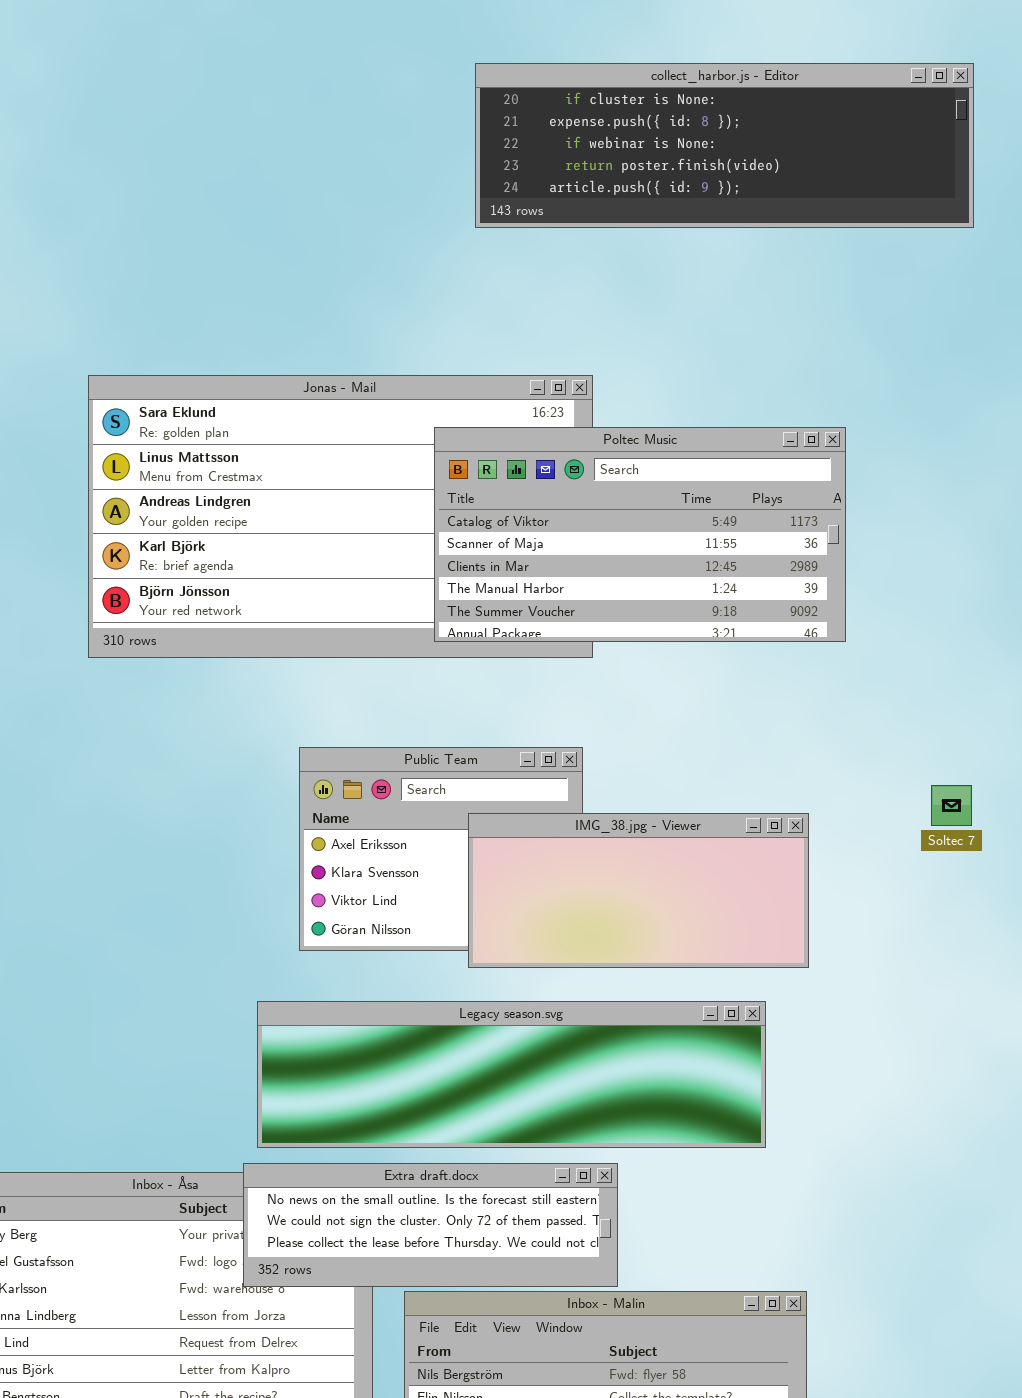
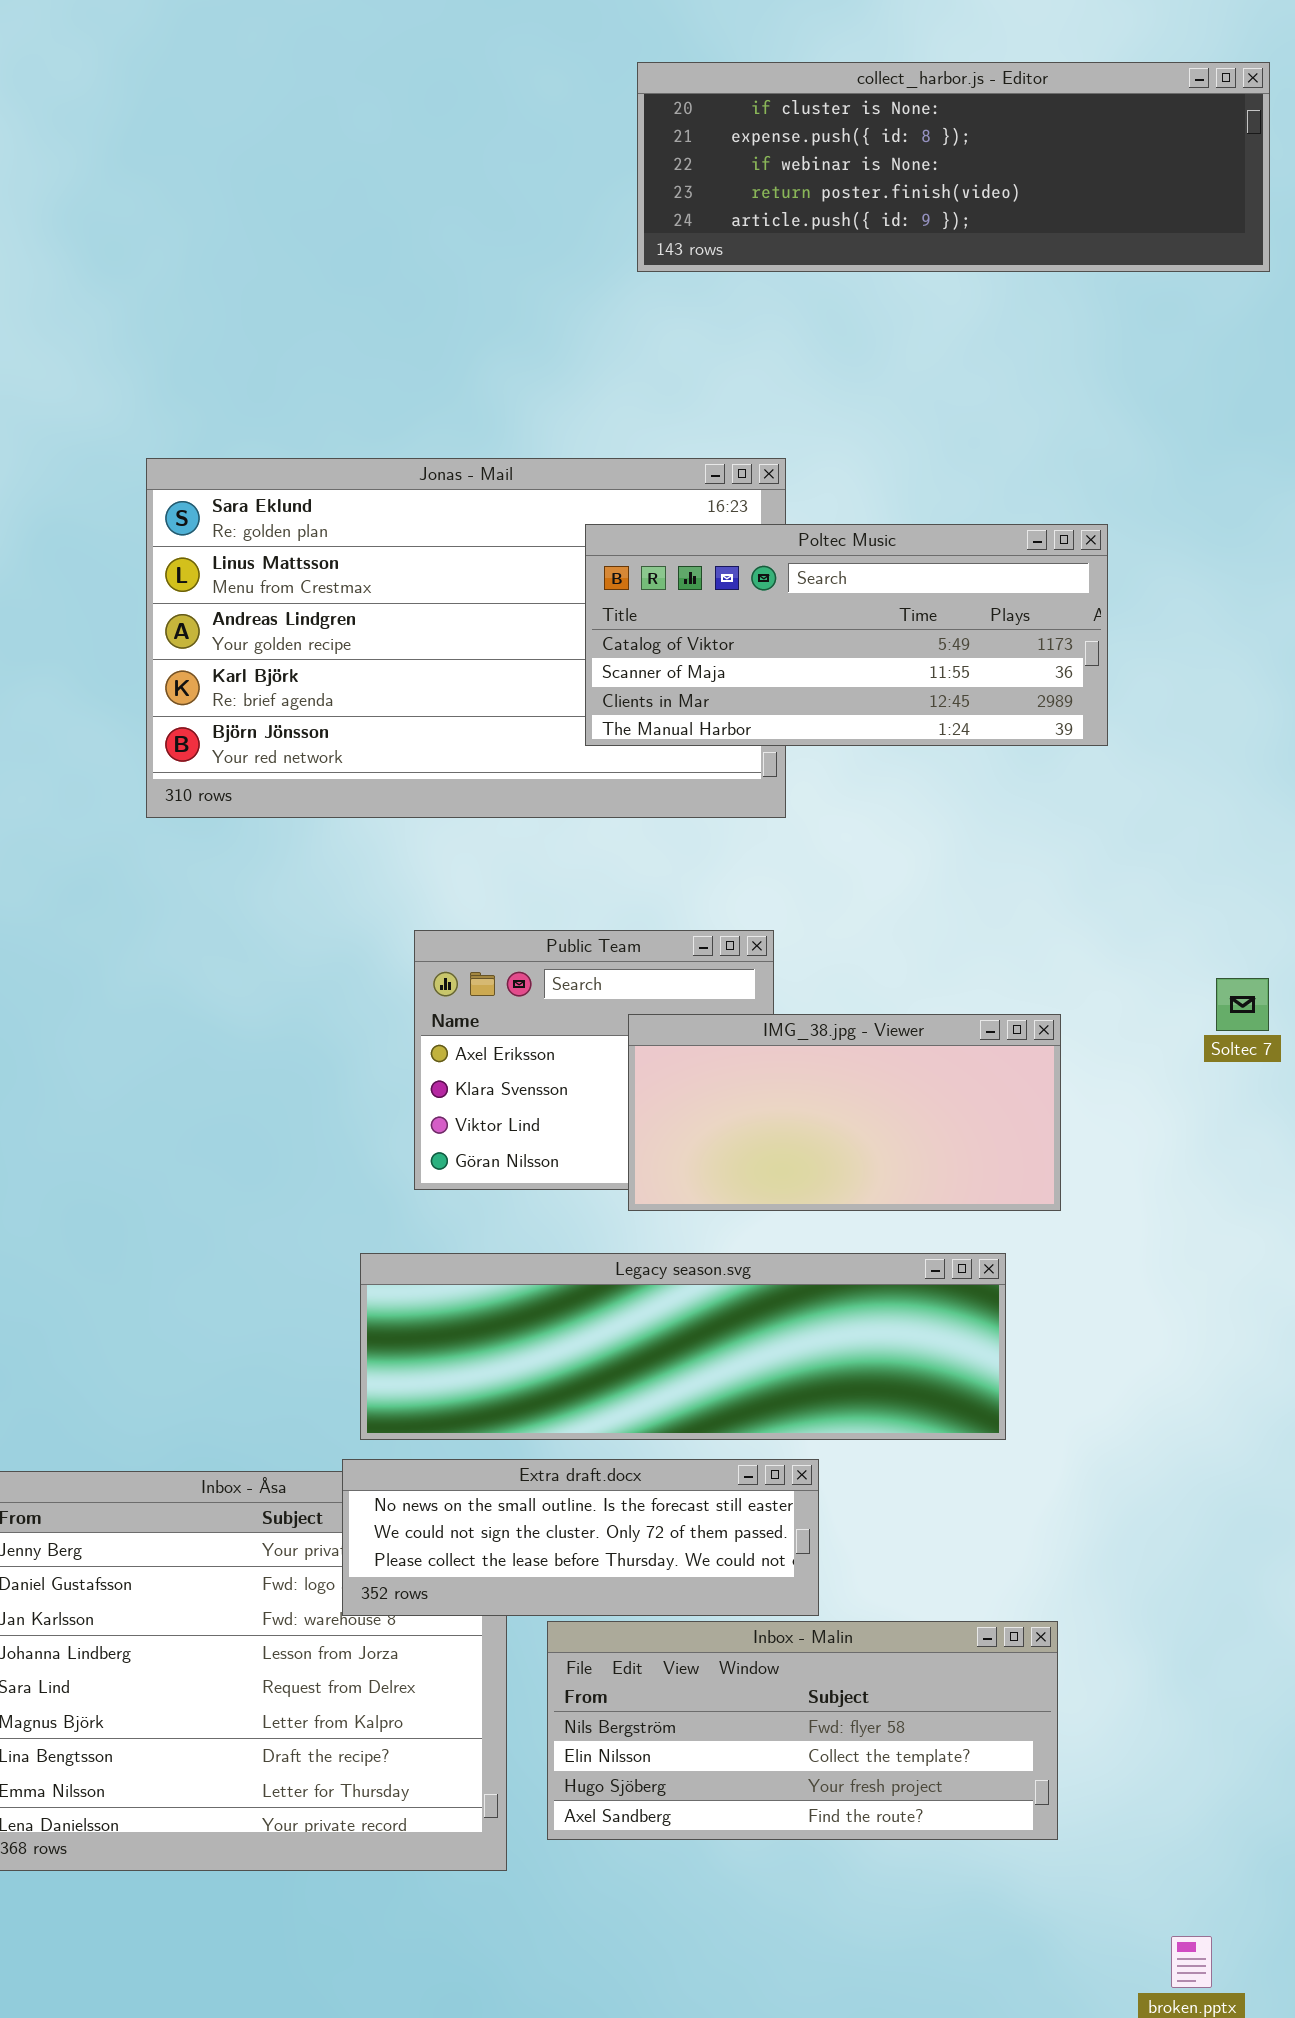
Poltec Music: [434,427,846,642] -> [585,524,1108,746], resized

